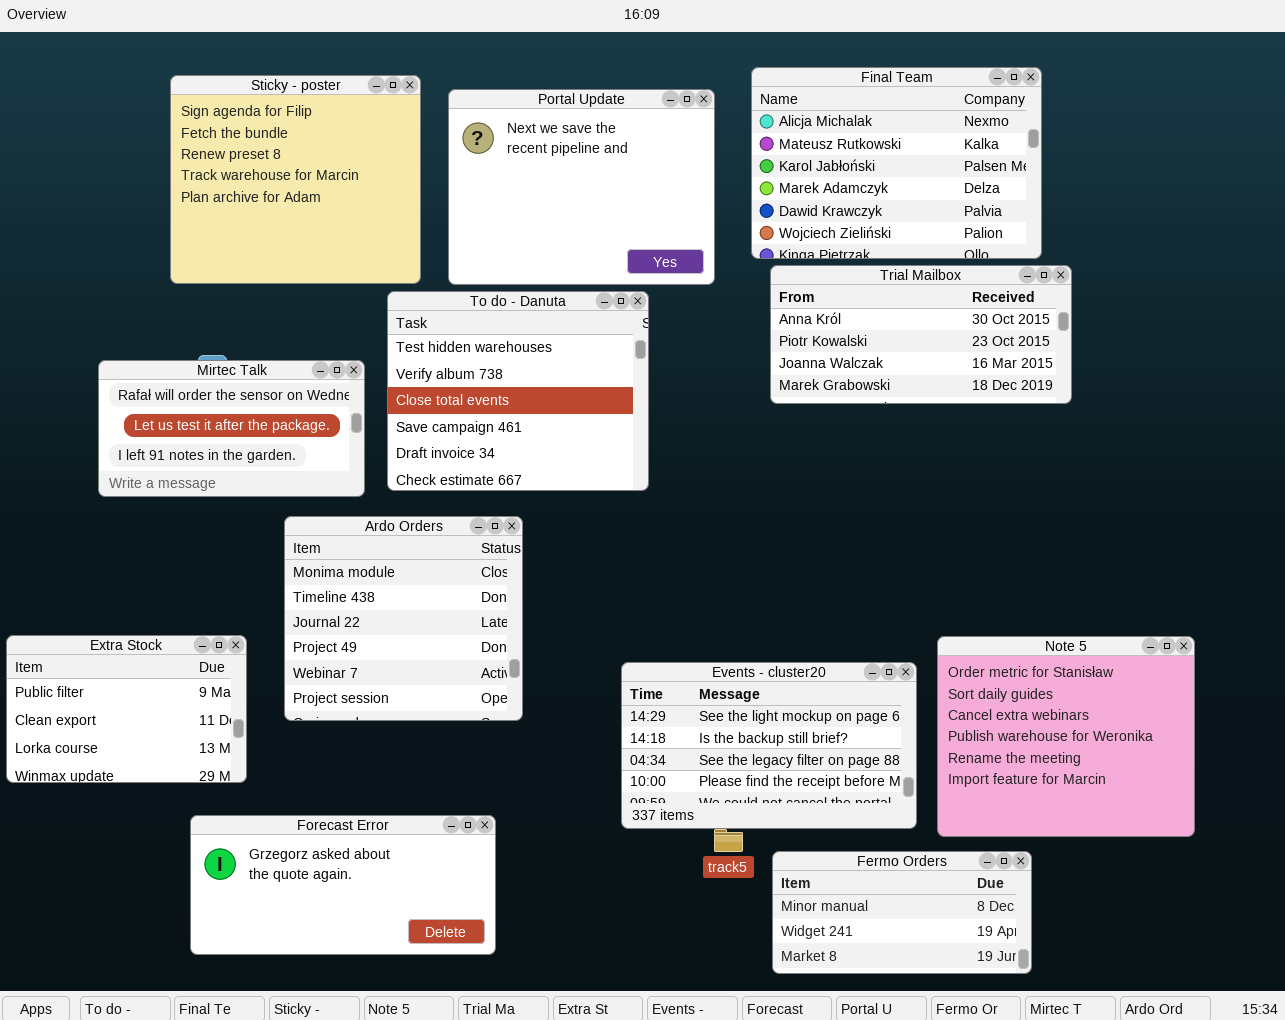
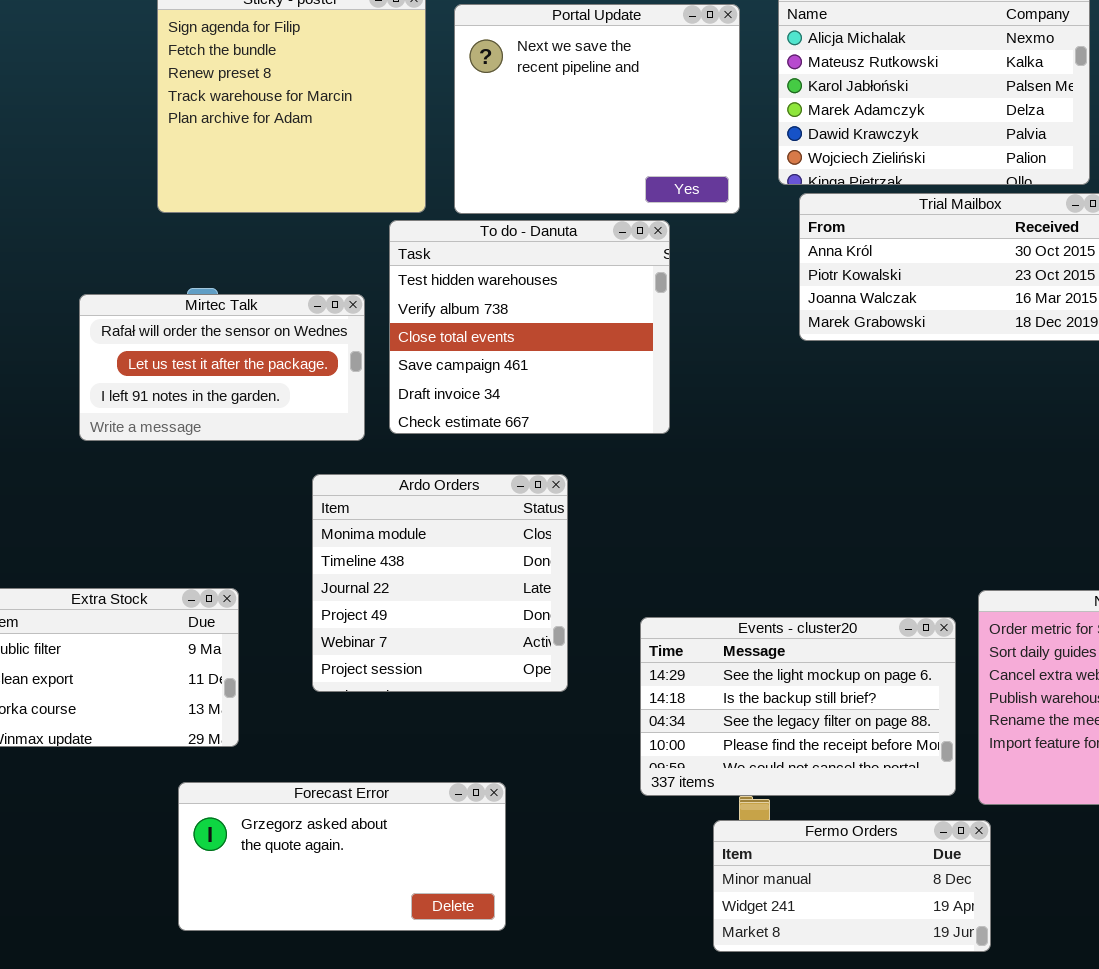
Ardo Orders: [284,516,523,721] -> [312,474,568,692], moved
Fermo Orders: [772,851,1032,974] -> [713,820,991,952], moved

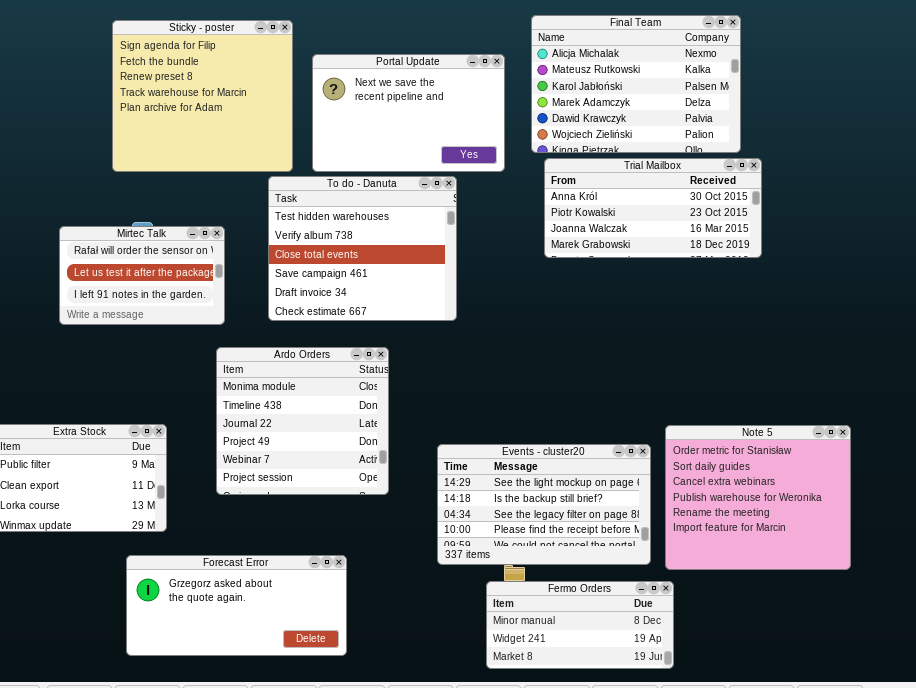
Portal Update: [454,4,740,214] -> [312,54,505,172], resized
Mirtec Talk: [79,294,365,441] -> [59,226,225,325], resized

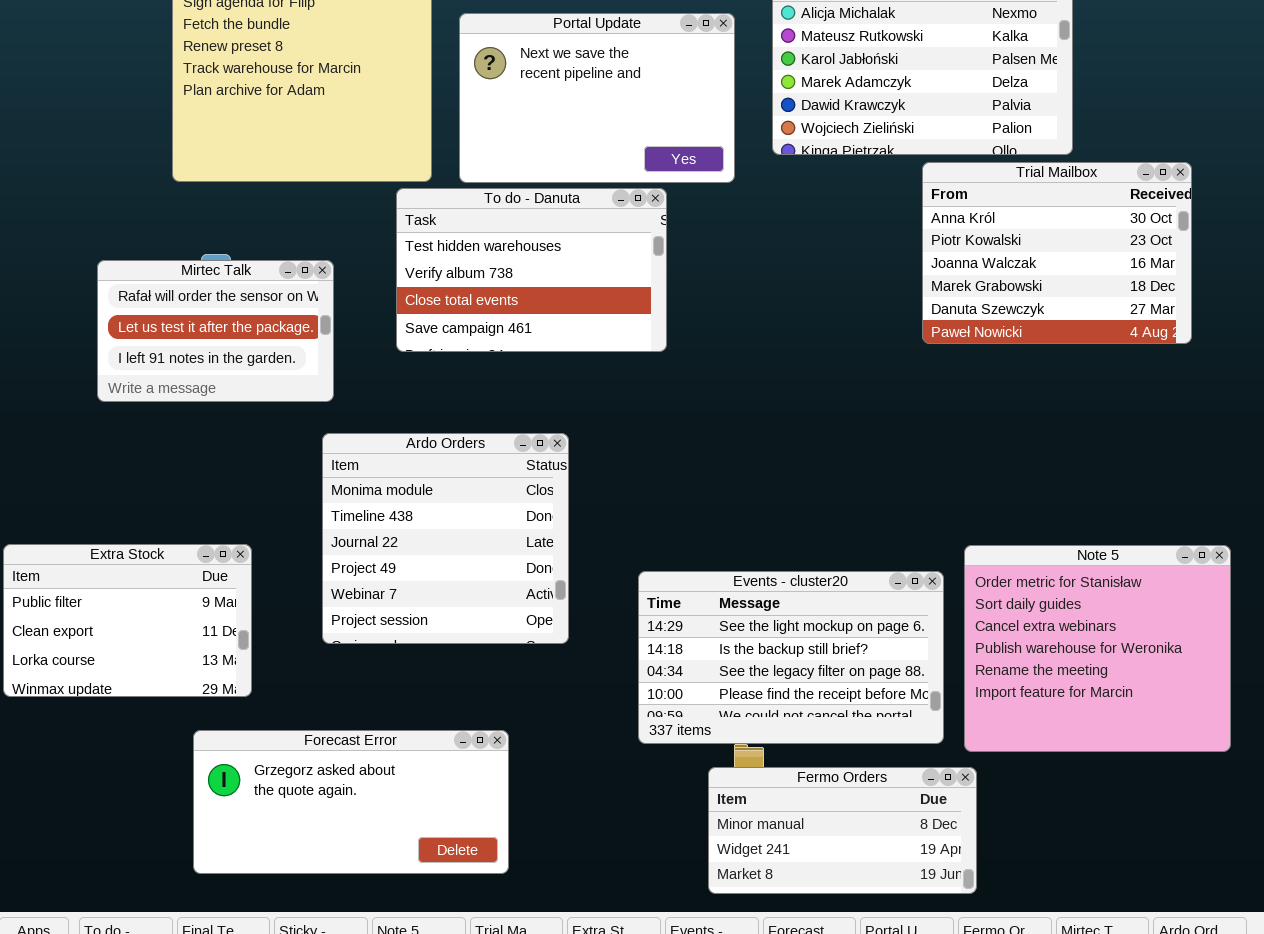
Trial Mailbox: [544,158,762,258] -> [922,162,1192,344], moved, resized
To do - Danuta: [268,176,457,321] -> [396,188,667,352], resized

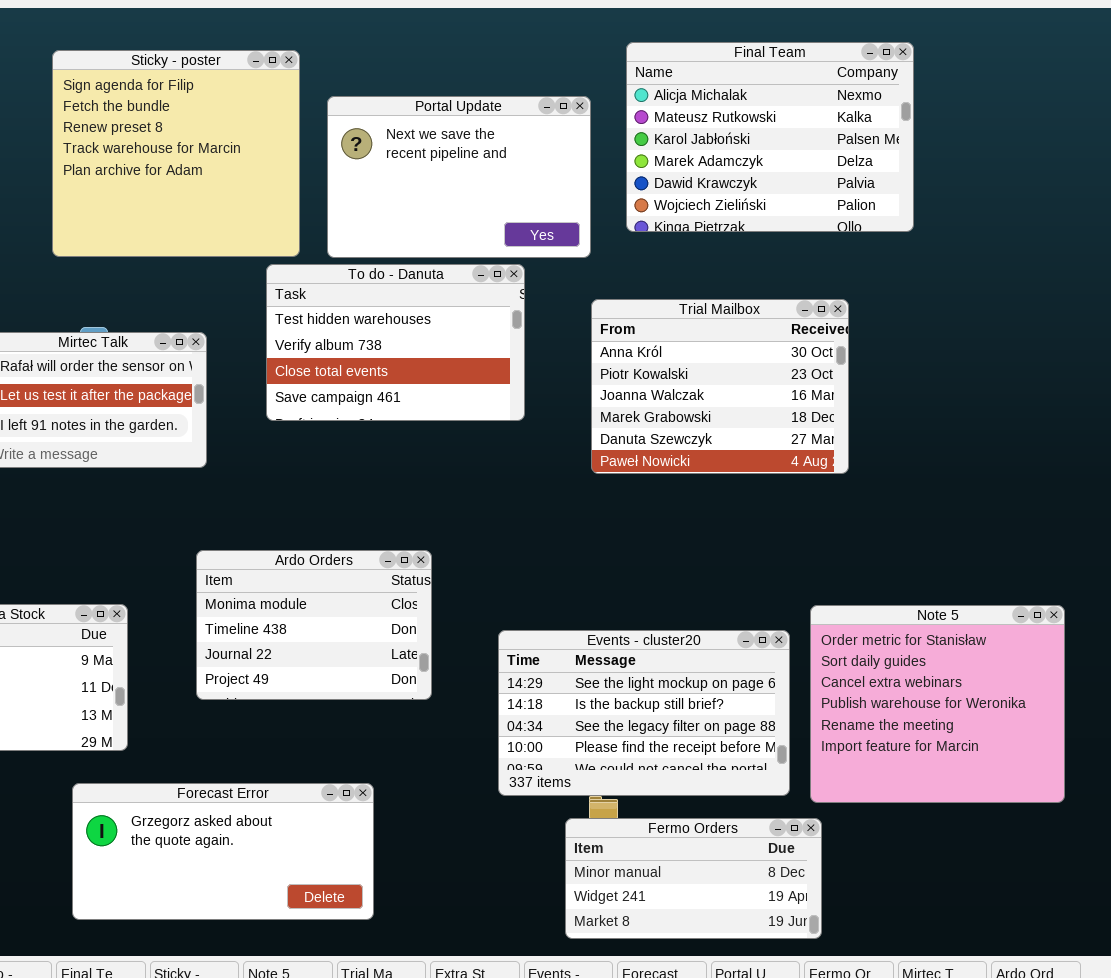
Trial Mailbox: [922,162,1192,344] -> [591,299,849,474], moved
Ardo Orders: [322,433,569,644] -> [196,550,432,700], resized

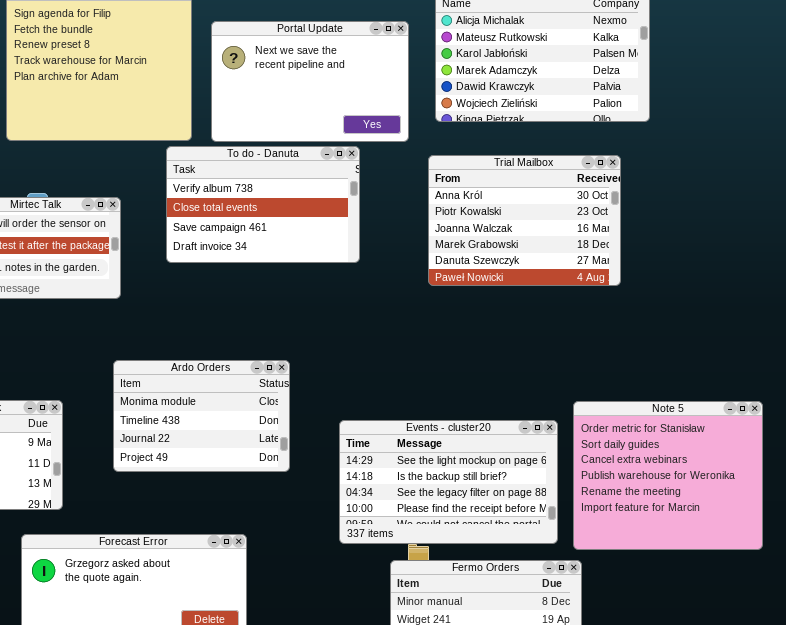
To do - Danuta: [266,264,525,421] -> [166,146,360,263], scrolled down 1 row
Trial Mailbox: [591,299,849,474] -> [428,155,621,286], moved

